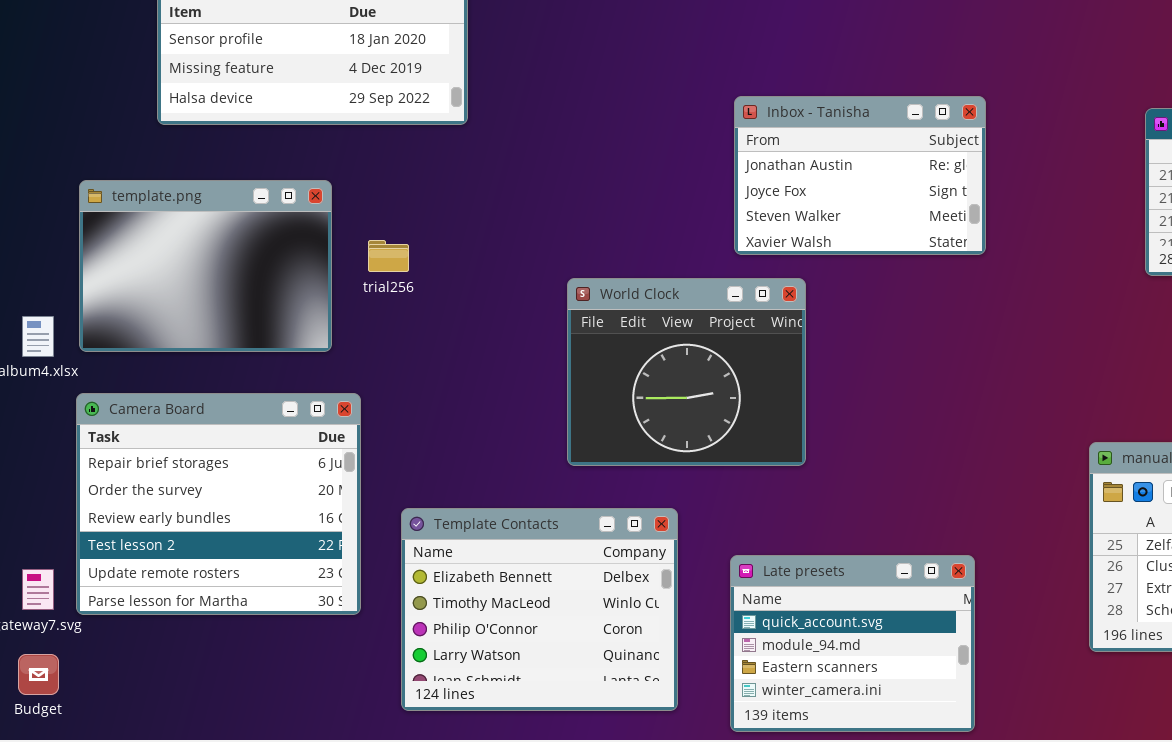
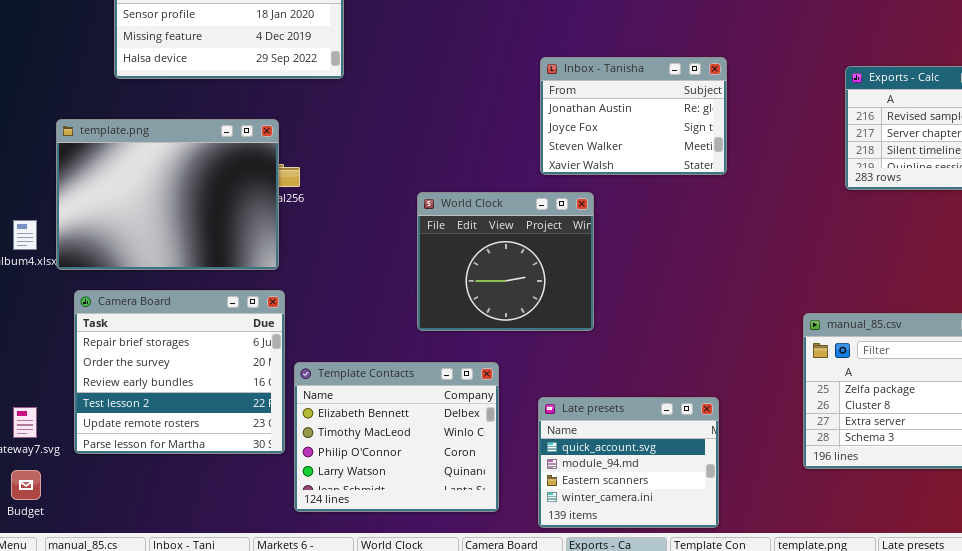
template.png: [79,180,332,352] -> [56,119,279,270], resized
Camera Board: [76,393,361,615] -> [74,290,285,454], moved

